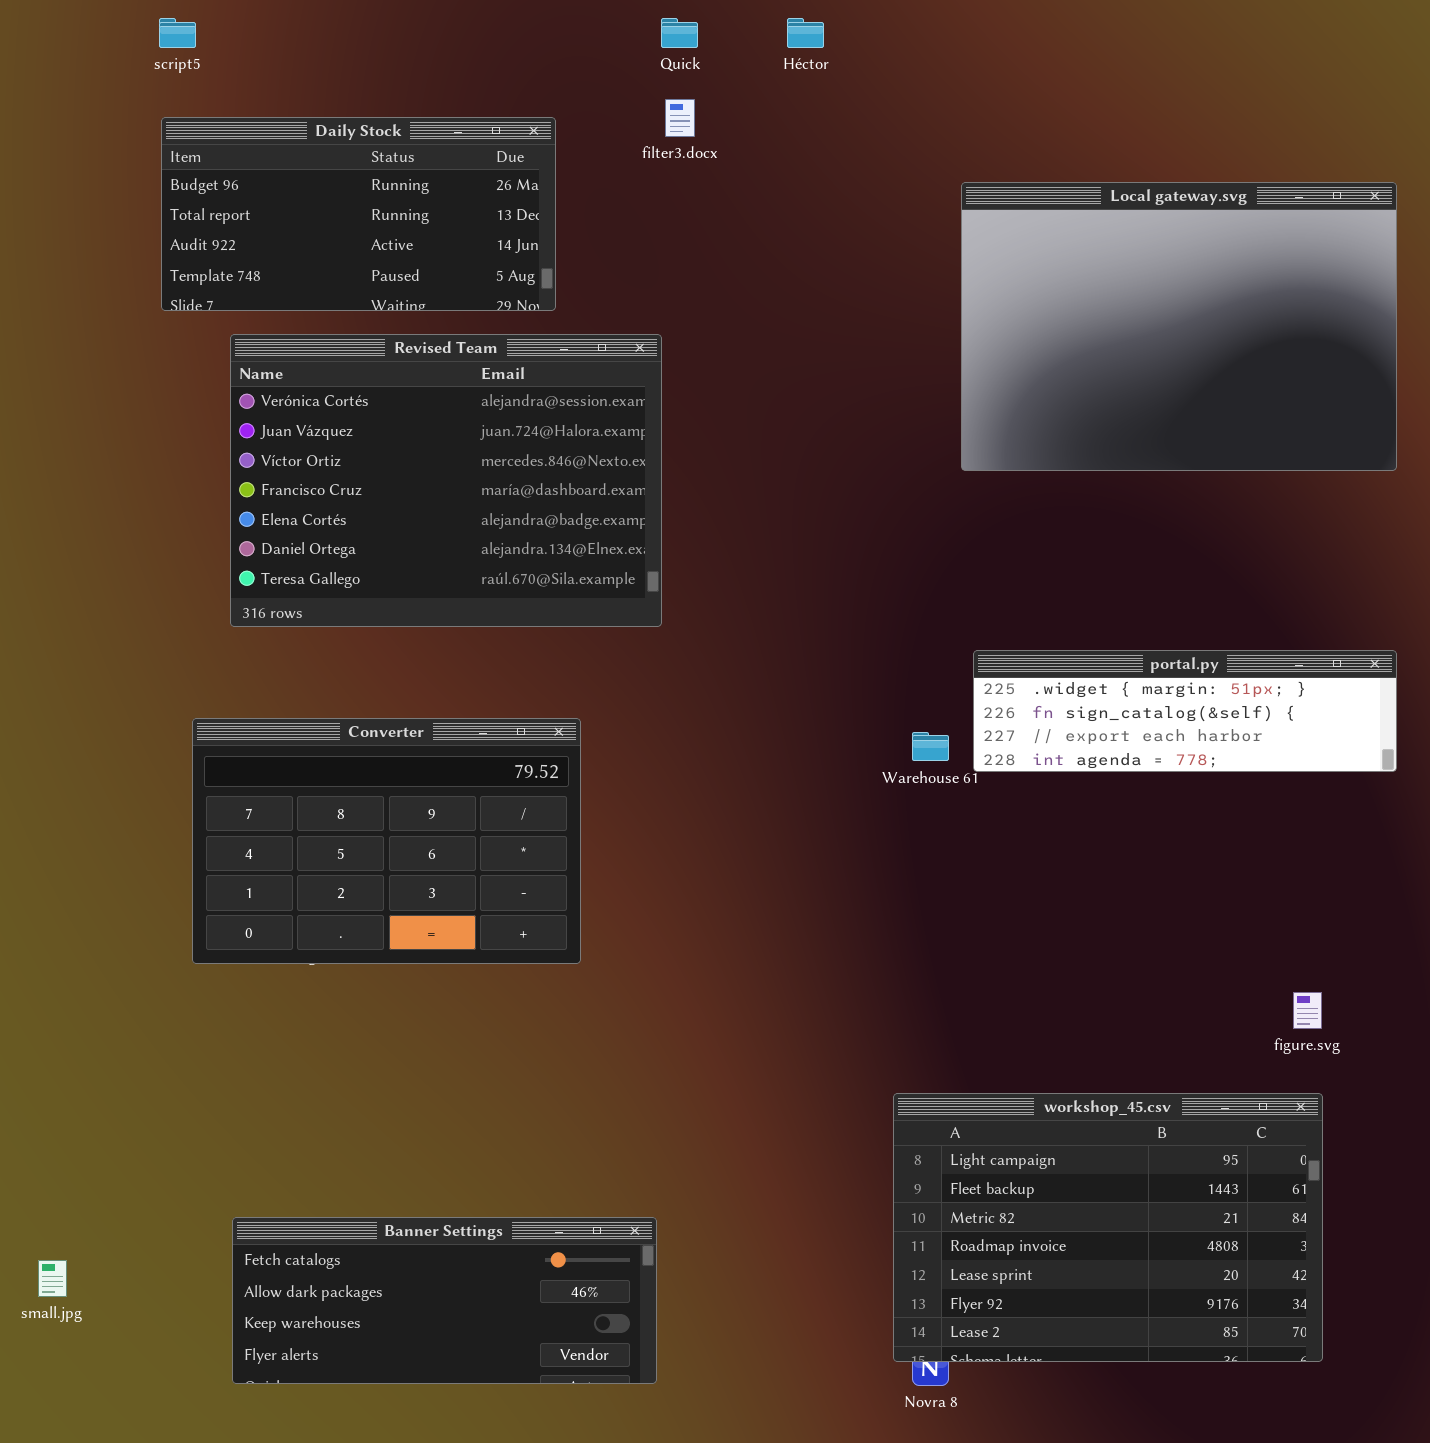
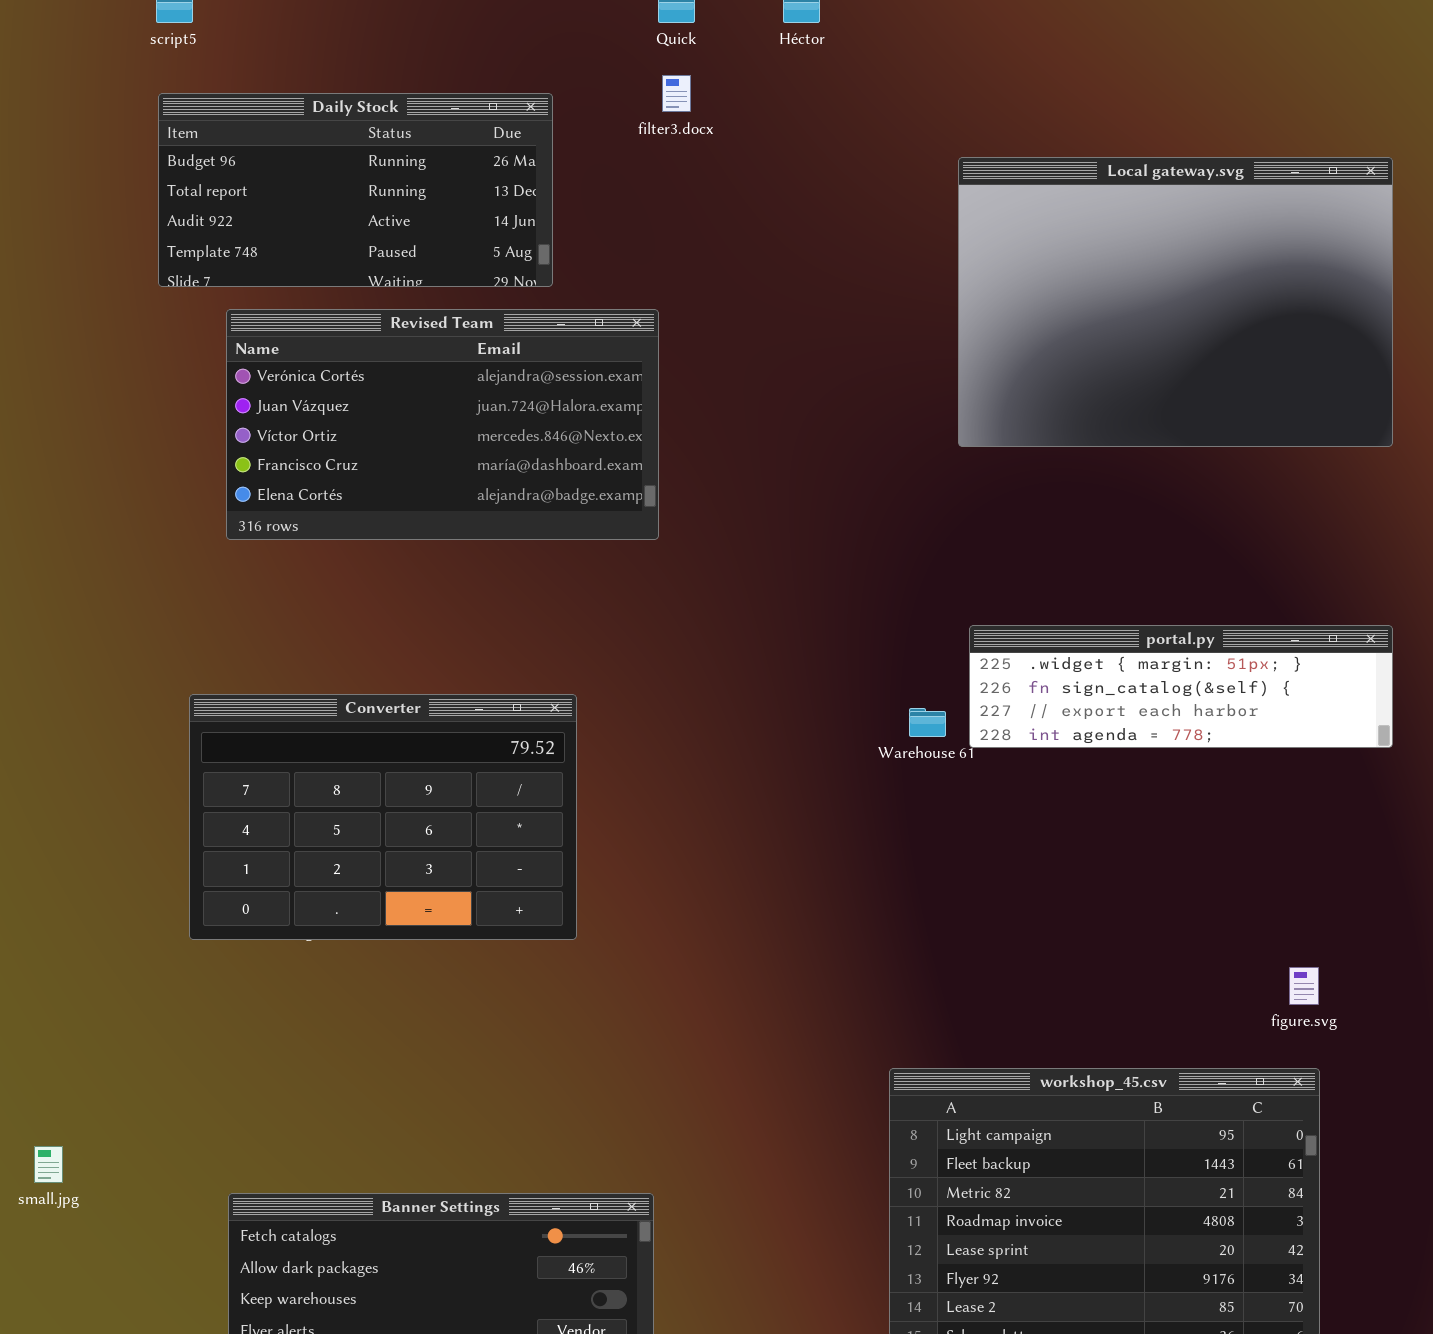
Revised Team: [230,334,662,627] -> [226,309,659,540], resized
small.jpg: [38,1260,67,1297] -> [34,1146,63,1183], moved

